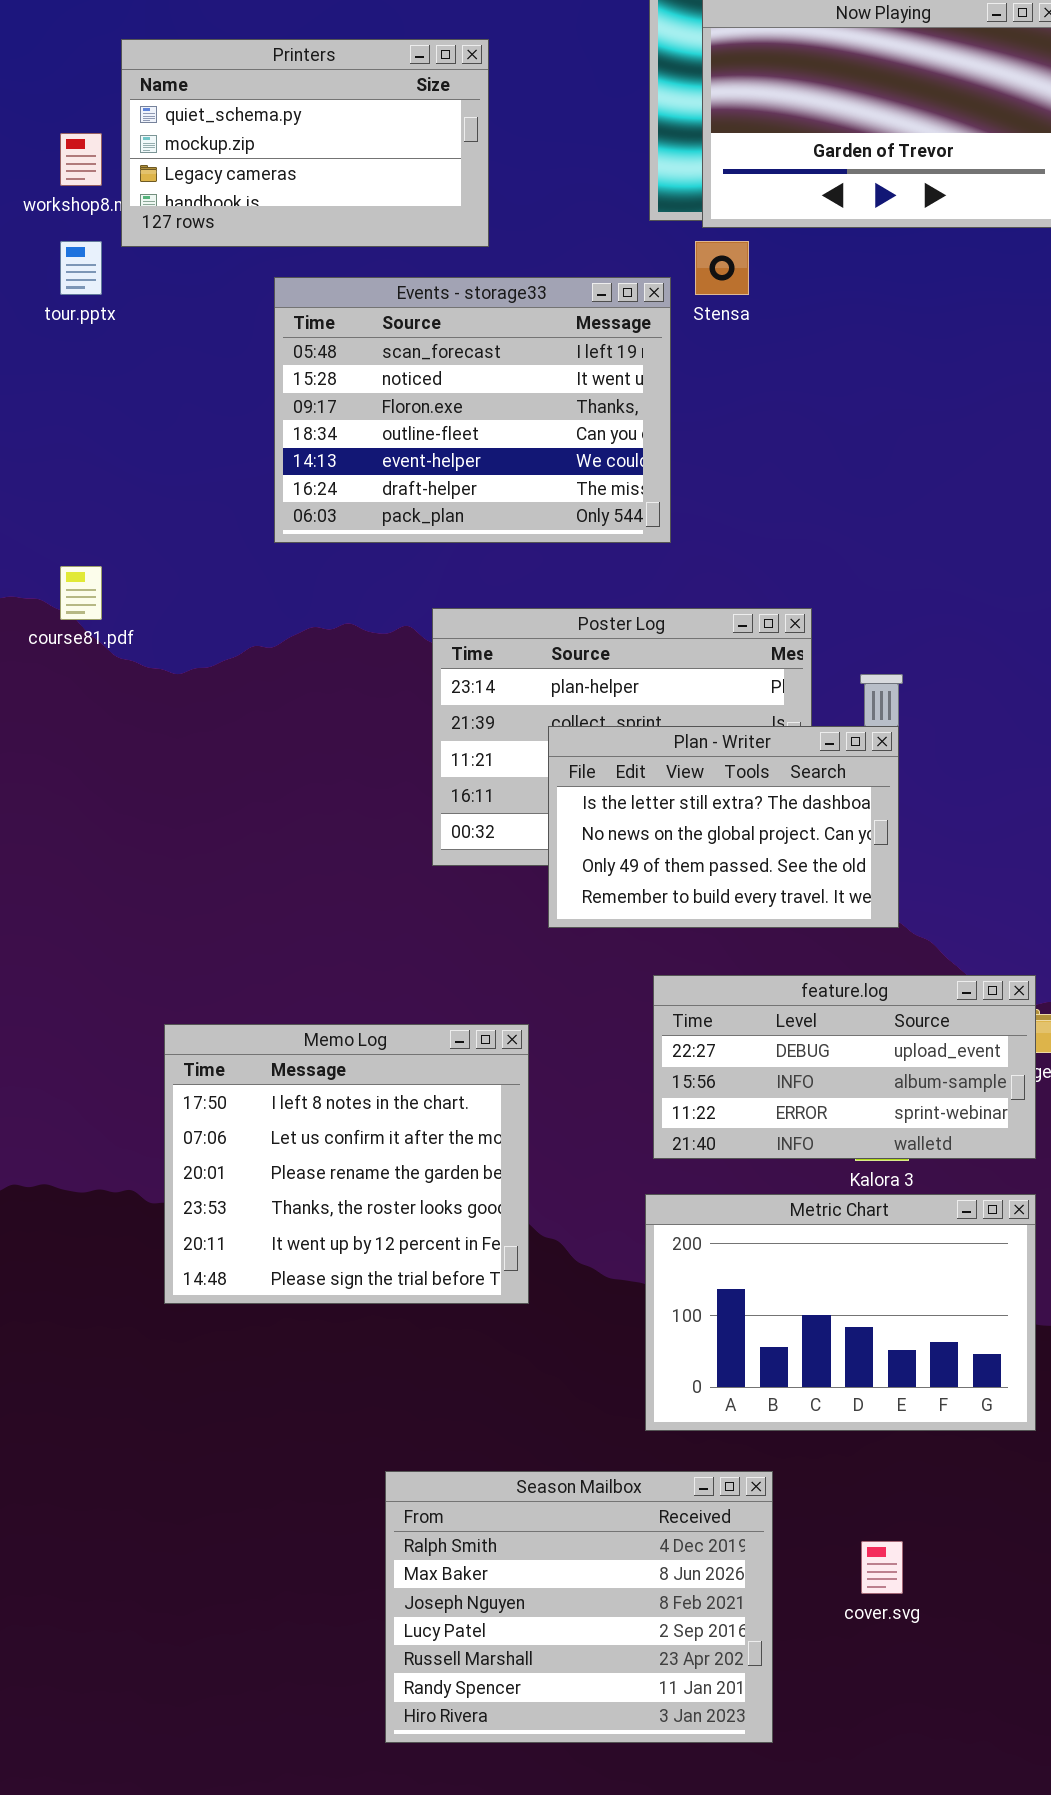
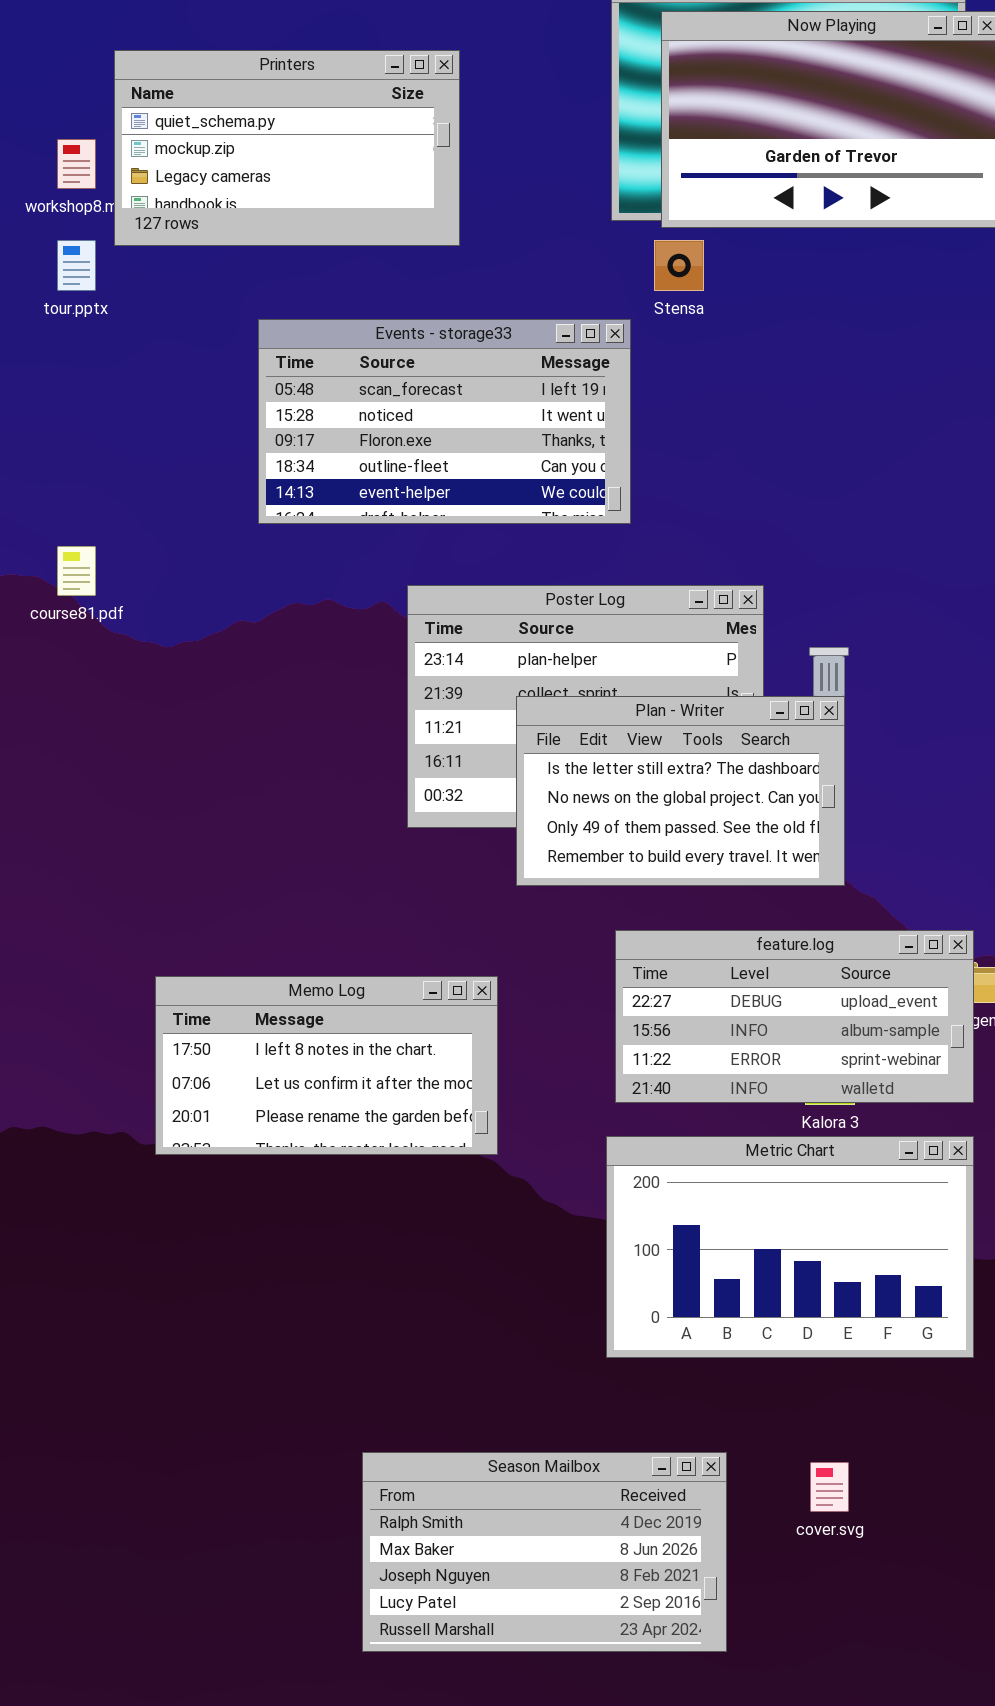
Events - storage33: [274,277,671,543] -> [258,319,631,524], resized
Memo Log: [164,1024,529,1304] -> [155,976,498,1155], resized
Season Mailbox: [385,1471,773,1743] -> [362,1452,727,1652], resized

